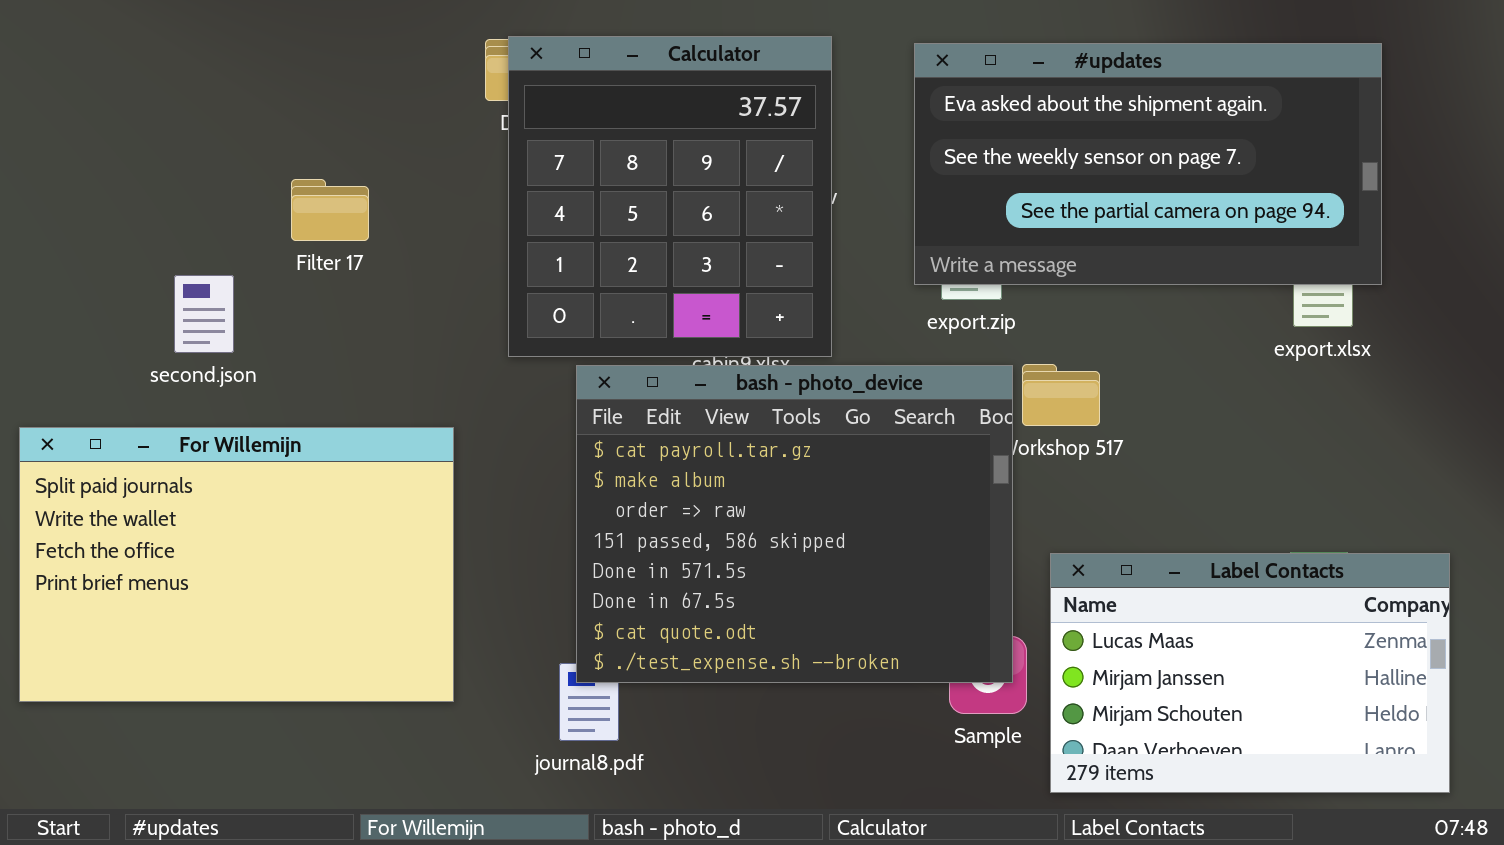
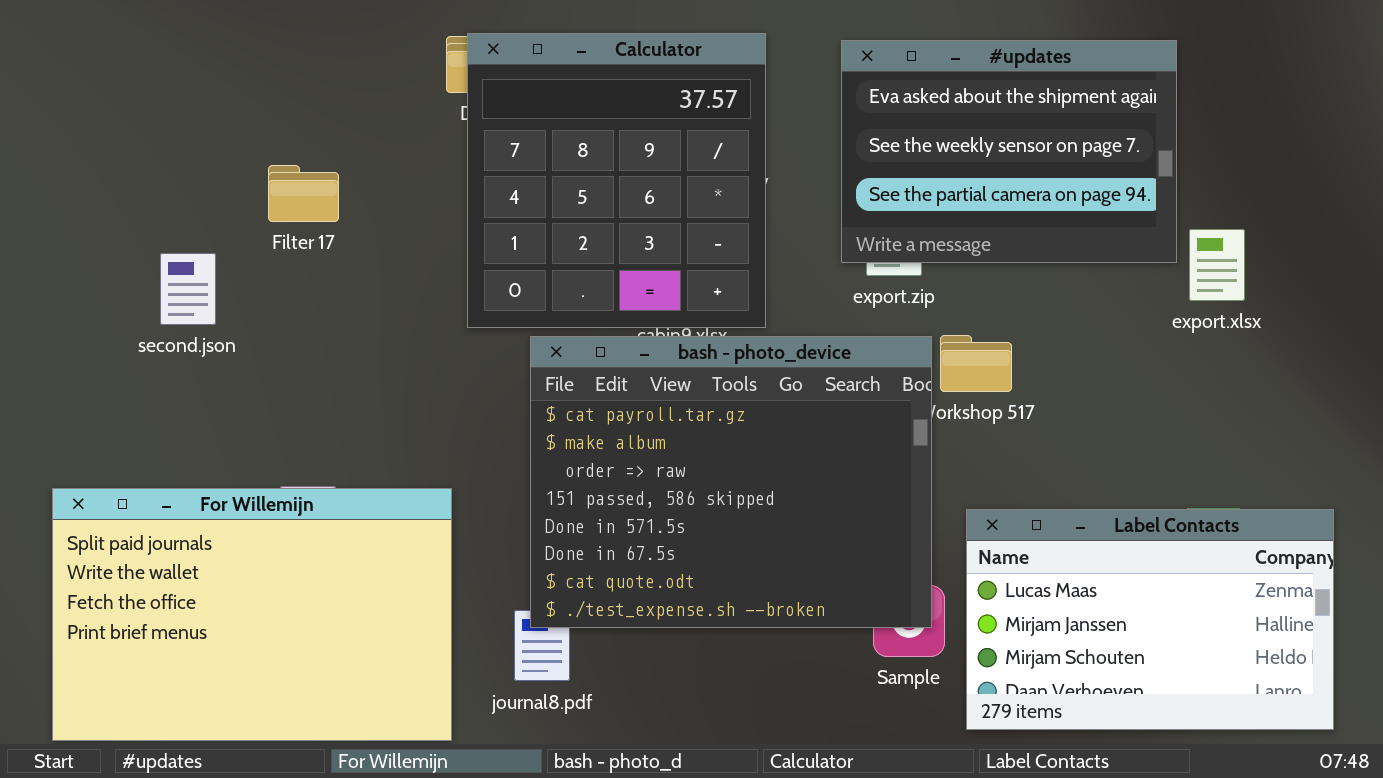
#updates: [914,43,1382,285] -> [841,40,1177,263], resized
For Willemijn: [19,427,454,702] -> [52,488,452,741], moved

